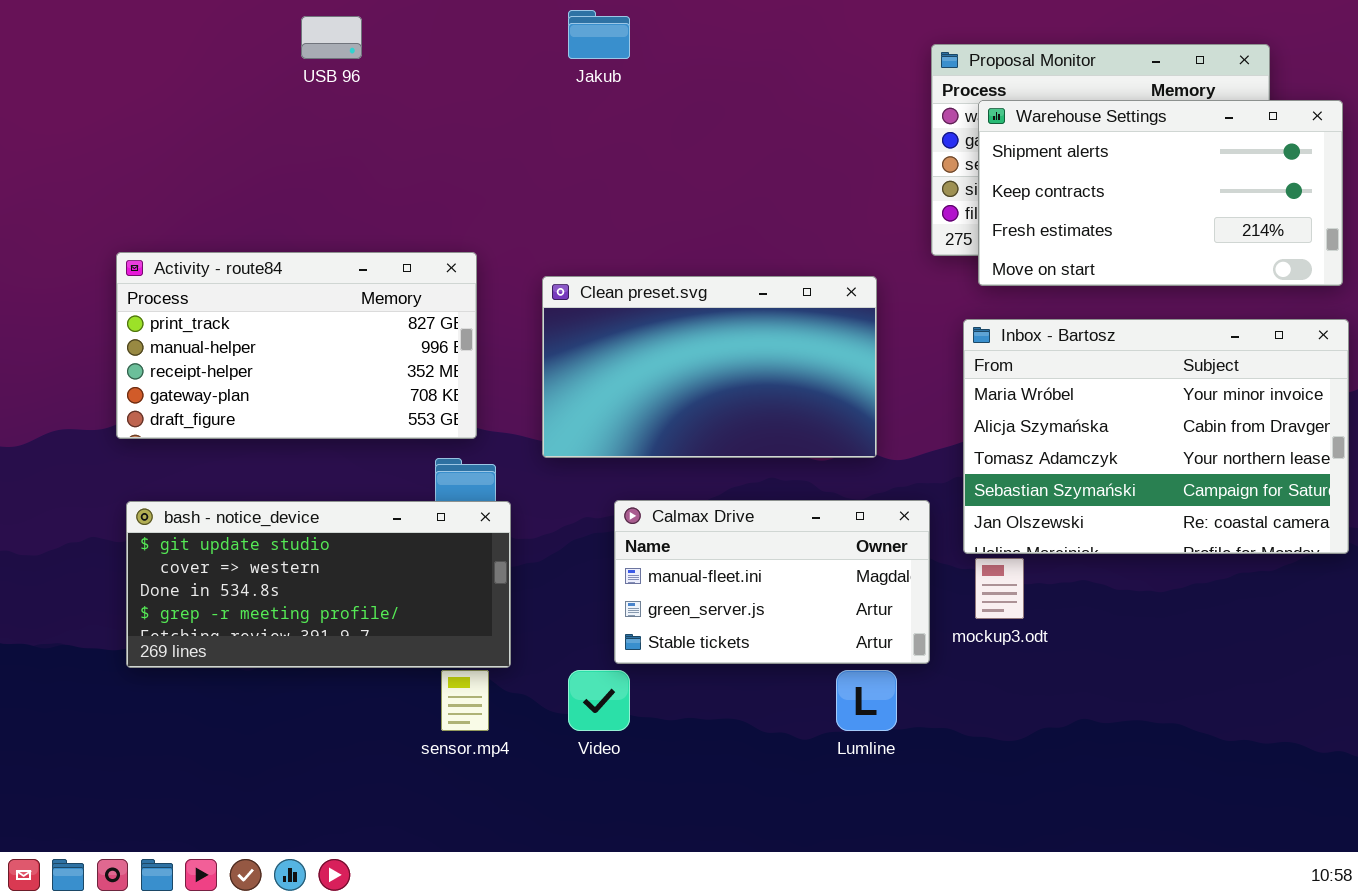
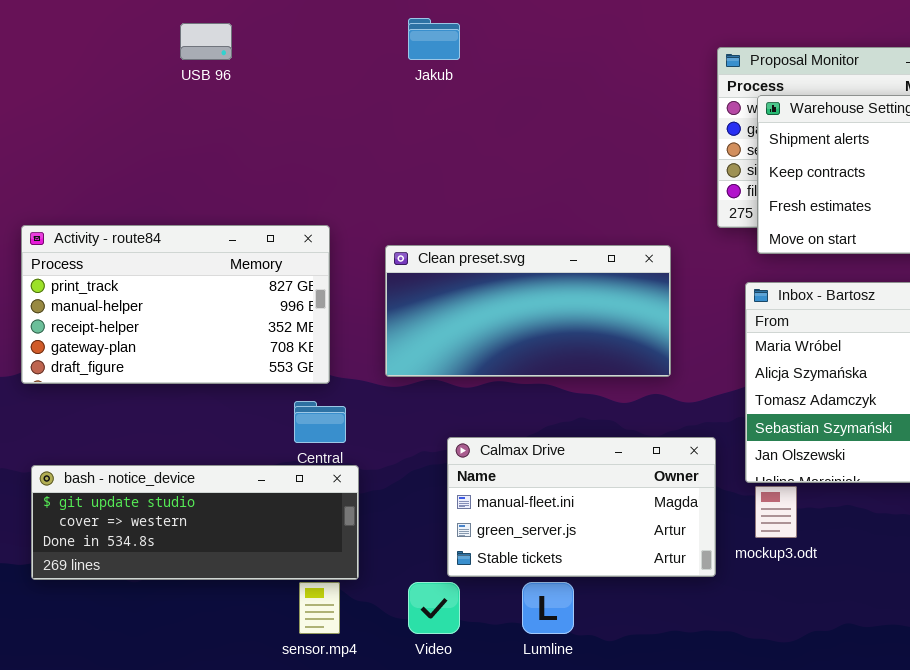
Clean preset.svg: [542,276,877,458] -> [385,245,671,377], resized
bash - notice_device: [126,501,511,668] -> [31,465,359,580], resized
Lumline: [836,670,897,731] -> [522,582,574,634], moved

